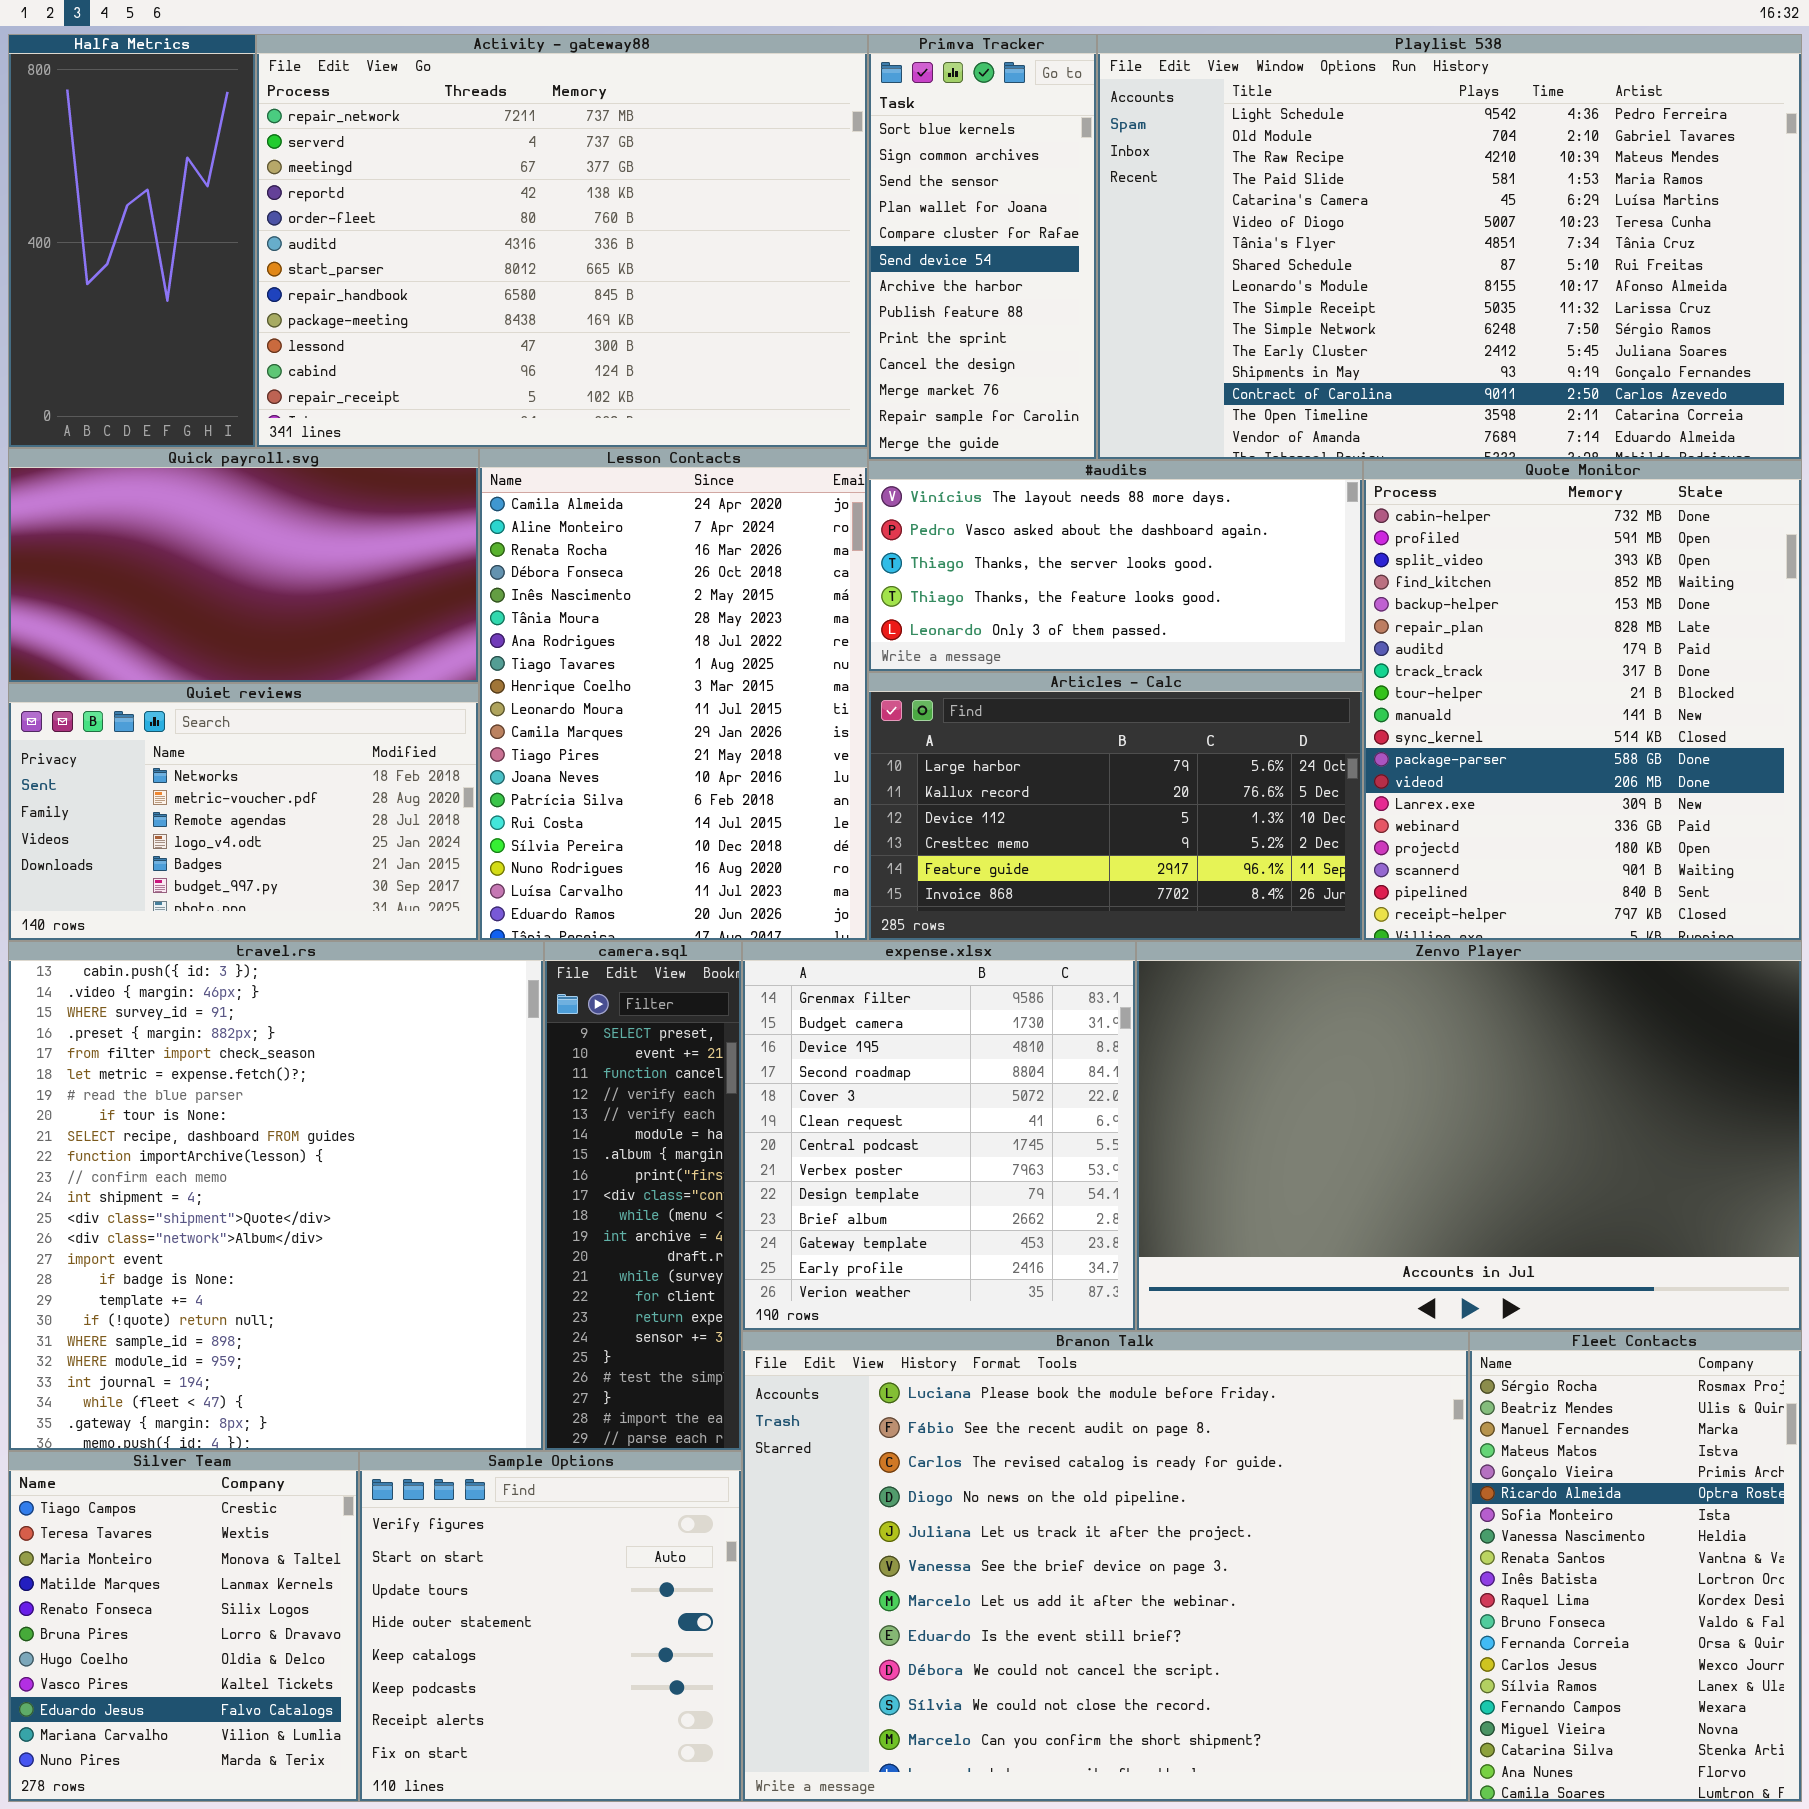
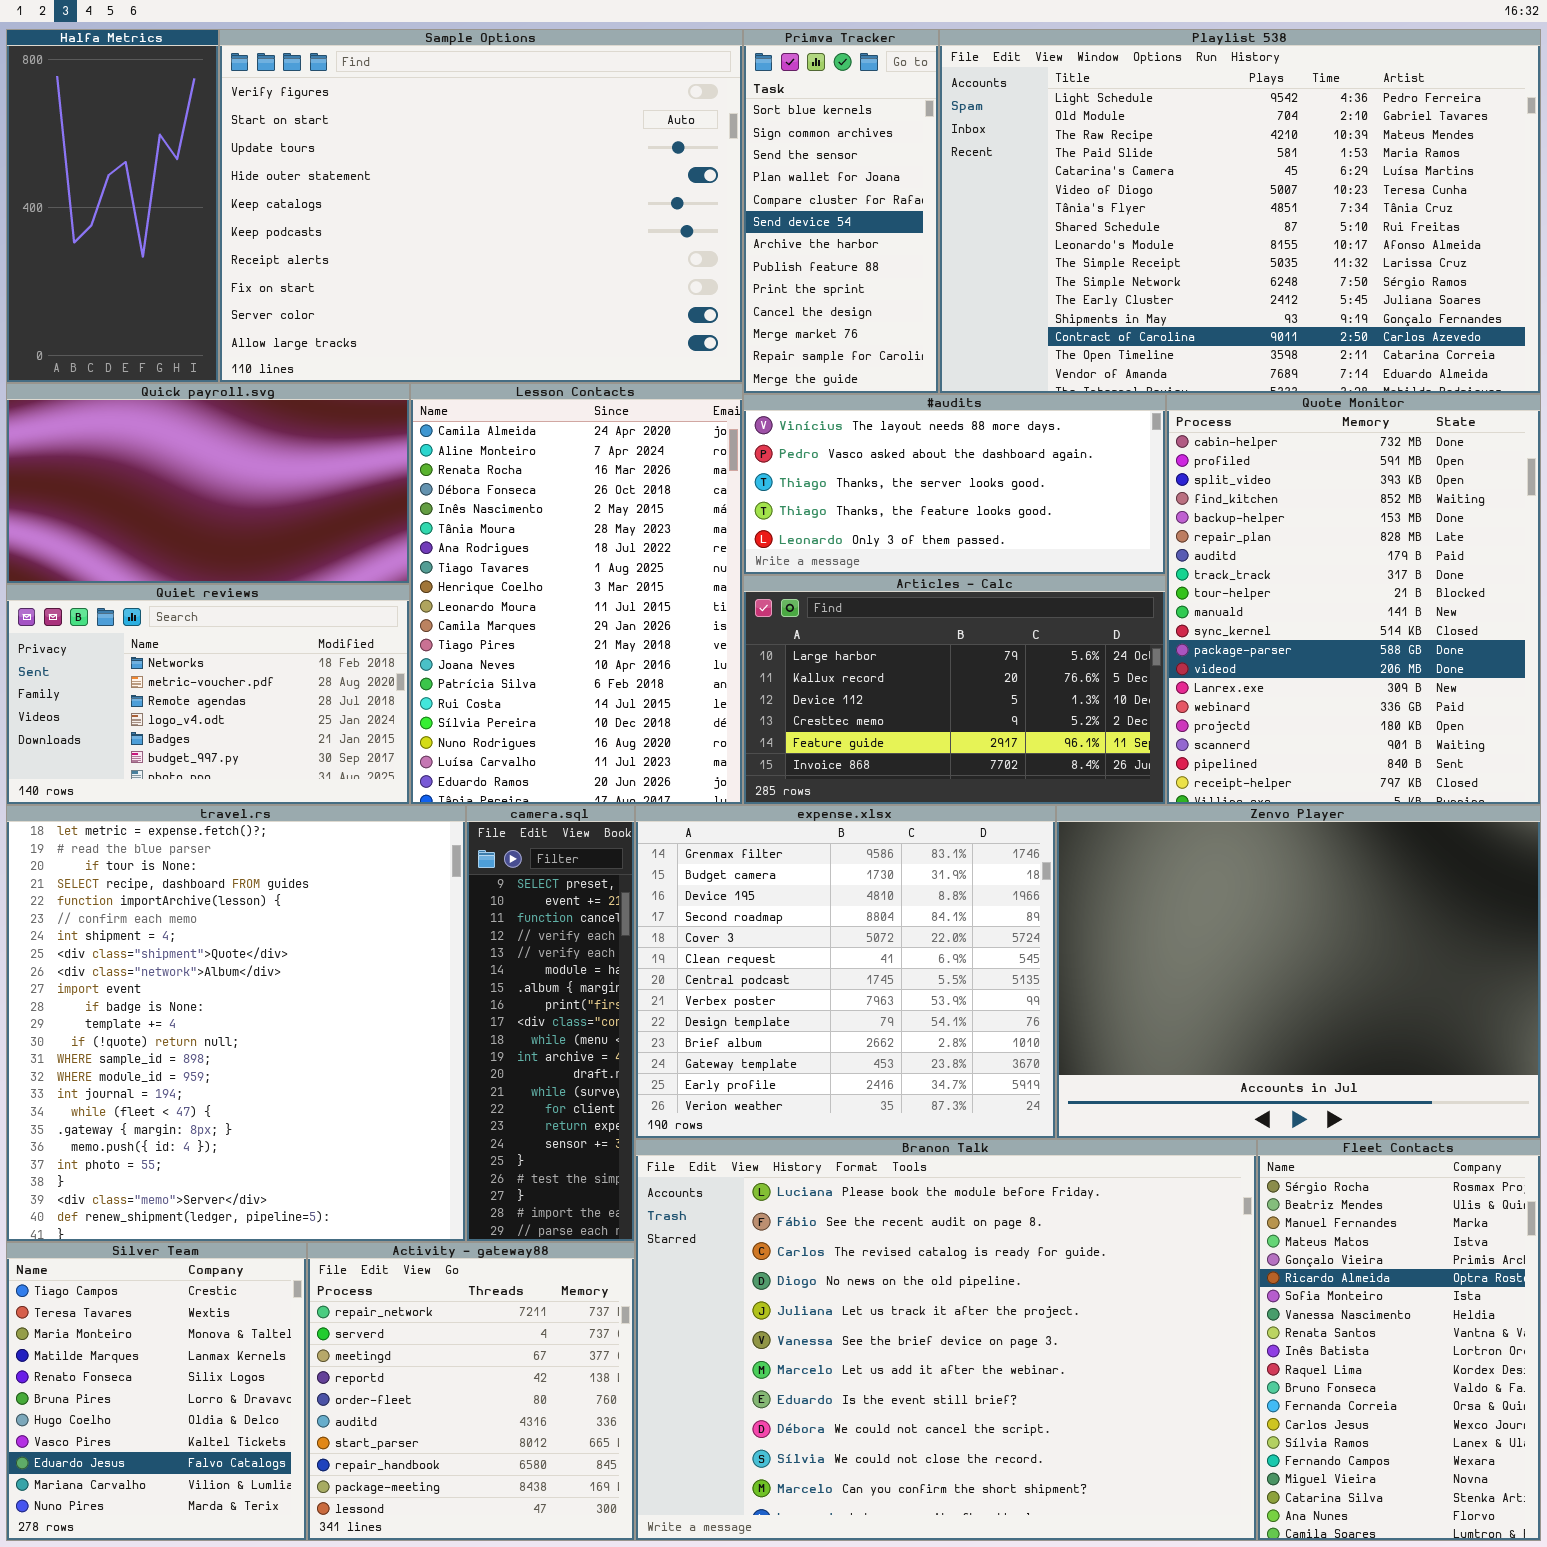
Activity - gateway88: [256,34,868,448] -> [307,1242,635,1541], moved, resized
travel.rs: [8,941,544,1451] -> [6,805,466,1242], scrolled down 5 rows
expense.xlsx: [742,941,1136,1331] -> [635,805,1056,1139], resized
Zenvo Player: [1136,941,1802,1331] -> [1056,805,1541,1139], resized
Sample Options: [359,1451,742,1802] -> [219,29,743,383], moved, resized

